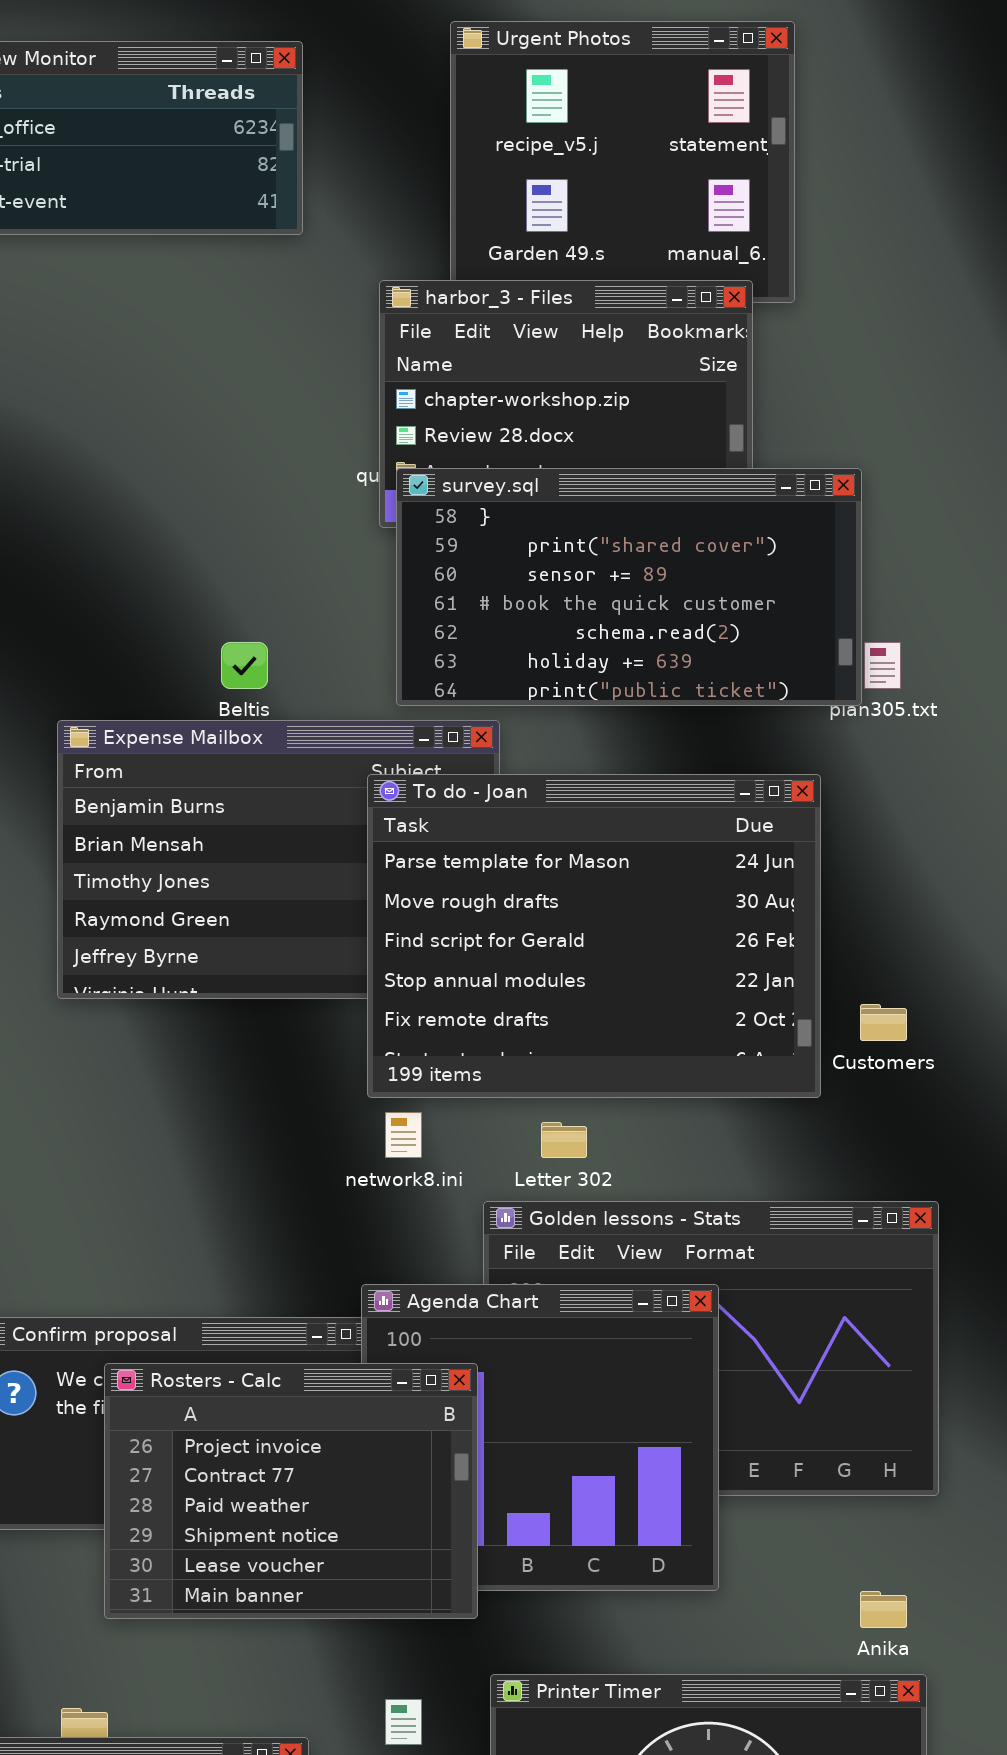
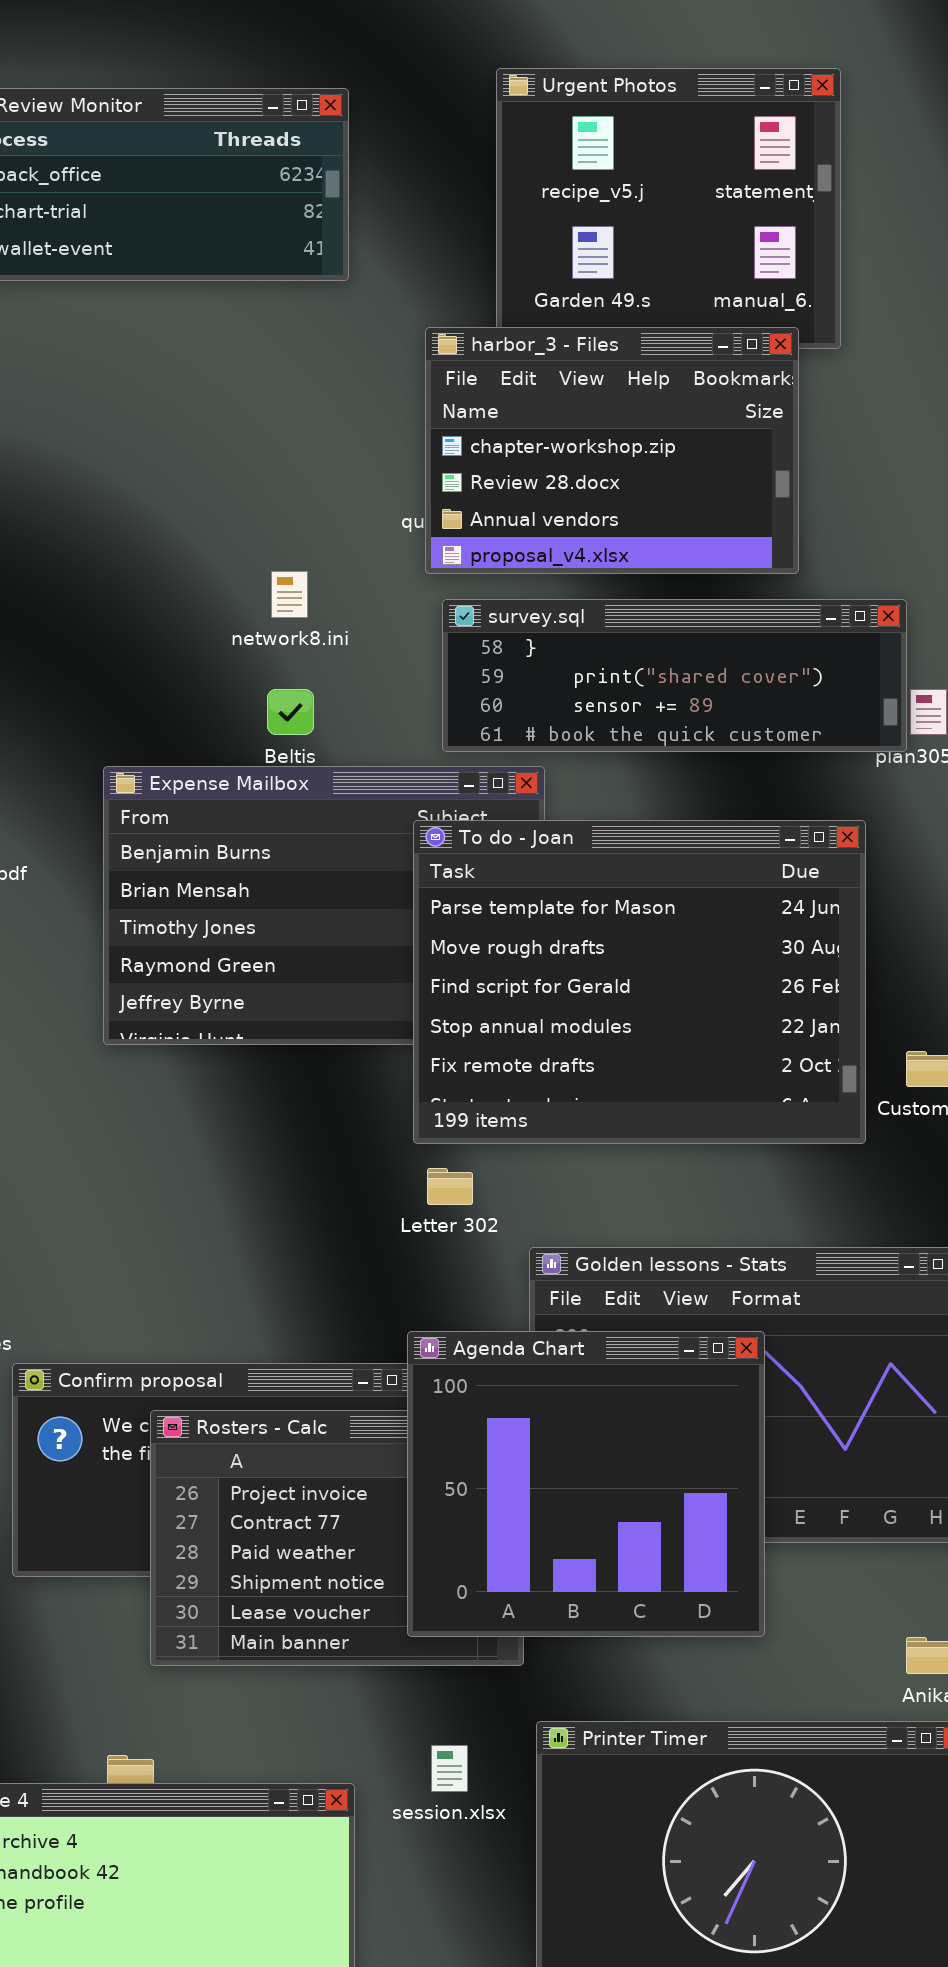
survey.sql: [396,468,862,706] -> [442,599,907,752], resized
network8.ini: [385,1112,422,1158] -> [271,571,308,618], moved
Letter 302: [541,1122,587,1158] -> [427,1168,473,1205], moved
Agenda Chart: [361,1284,719,1591] -> [407,1331,765,1637], raised

